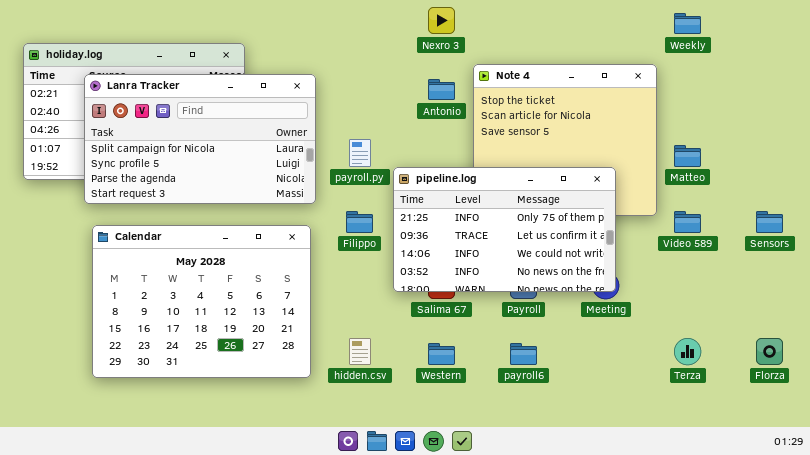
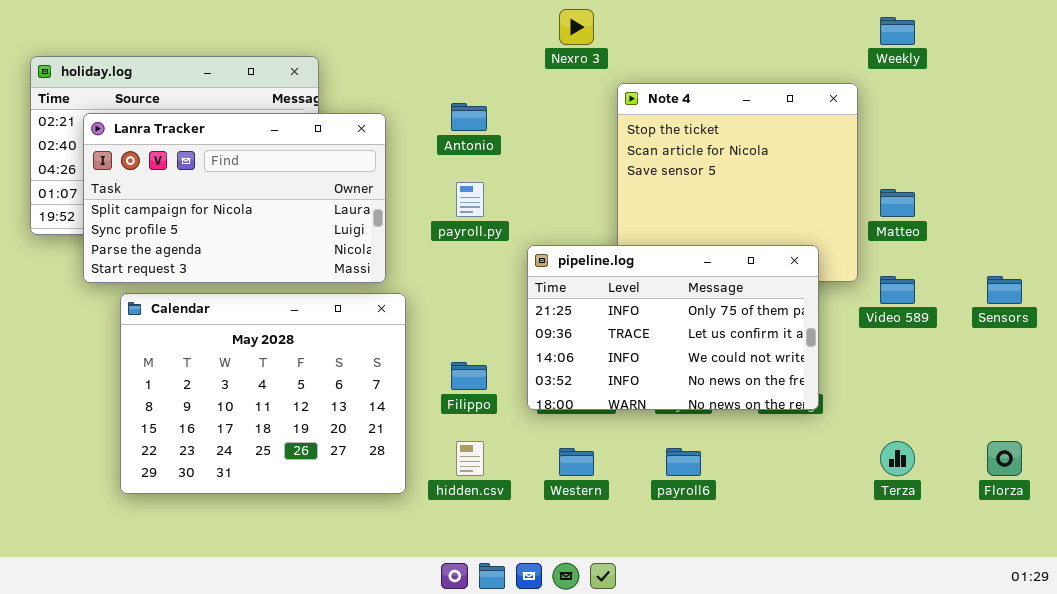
Lanra Tracker: [84,74,316,204] -> [83,113,386,283], moved
Antonio: [428,79,455,100] -> [451,103,487,131], moved
pipeline.log: [393,167,616,292] -> [527,245,819,410], moved
Filippo: [346,211,373,233] -> [451,362,487,390], moved

